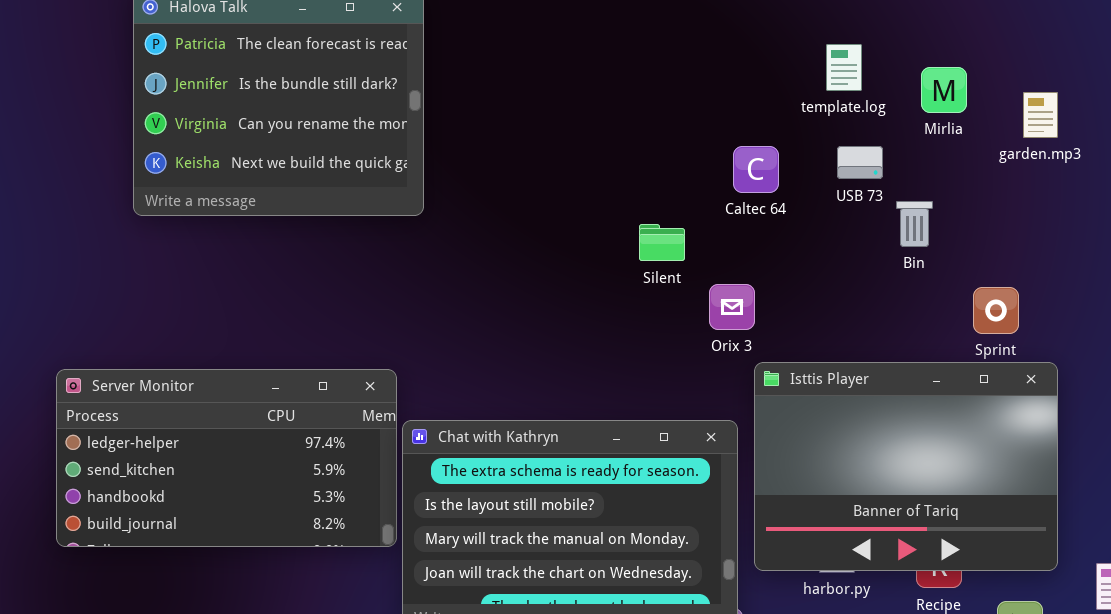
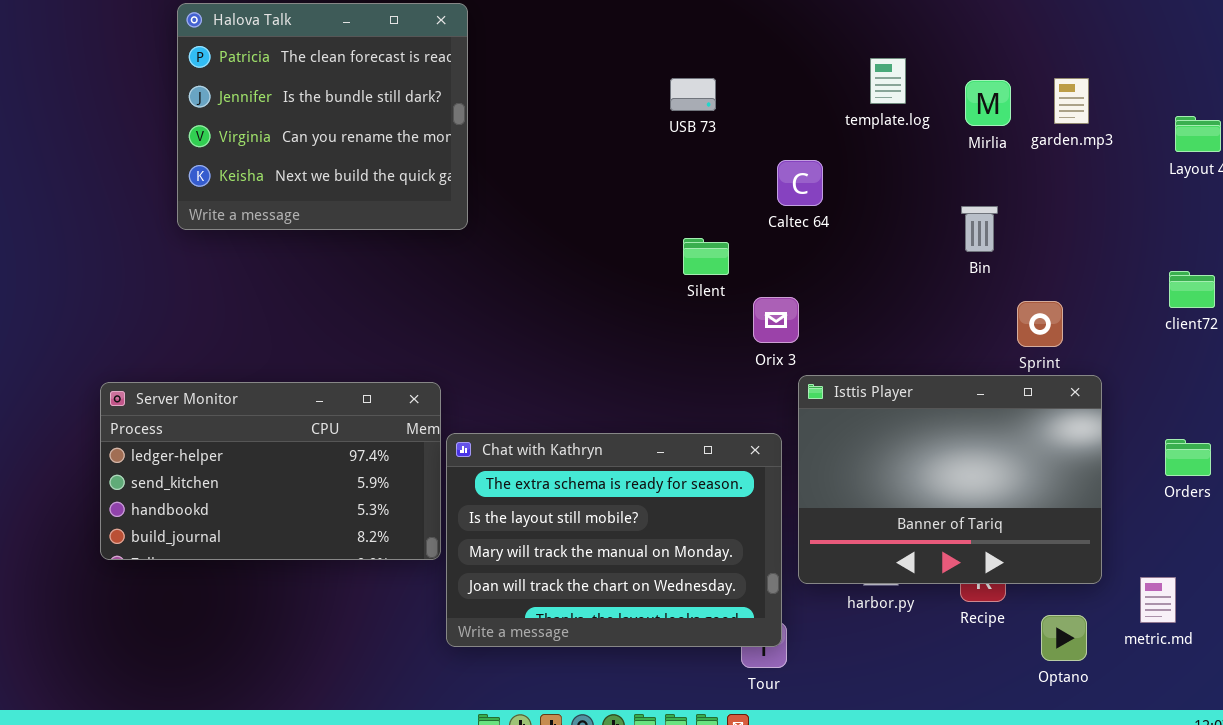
garden.mp3: [1023,92,1058,138] -> [1054,78,1089,124], moved
USB 73: [837,146,883,179] -> [670,78,716,111], moved
Bin: [896,201,933,247] -> [961,206,998,252], moved

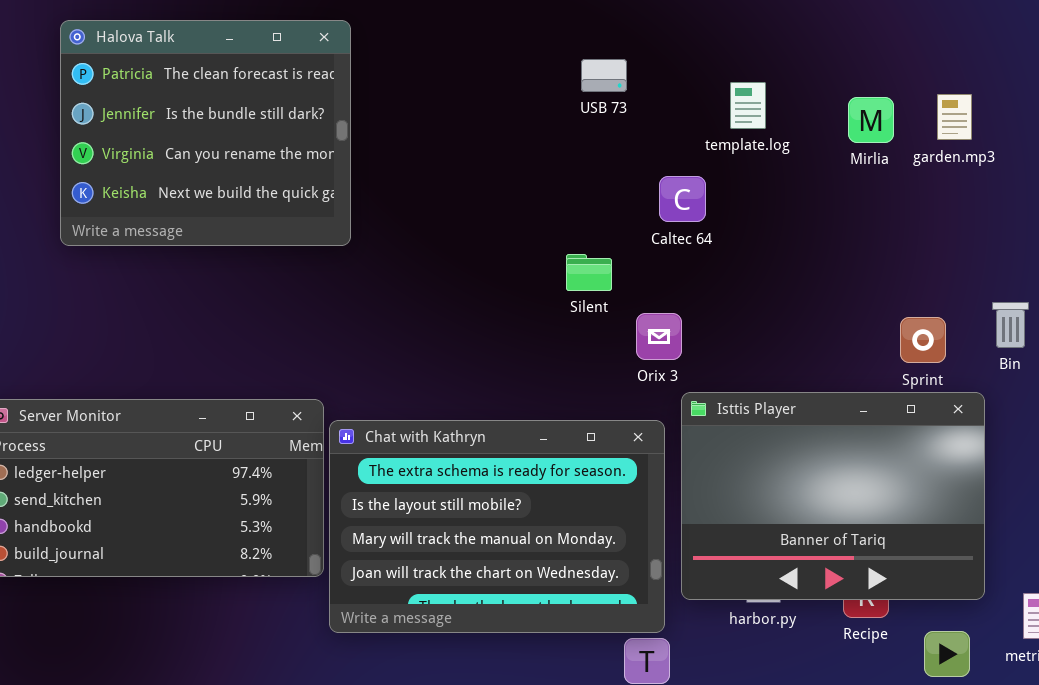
template.log: [870,58,906,104] -> [730,82,766,129], moved
USB 73: [670,78,716,111] -> [581,59,627,92], moved
Bin: [961,206,998,252] -> [992,302,1029,348], moved
Chat with Kathryn: [446,433,782,647] -> [329,420,665,633], moved

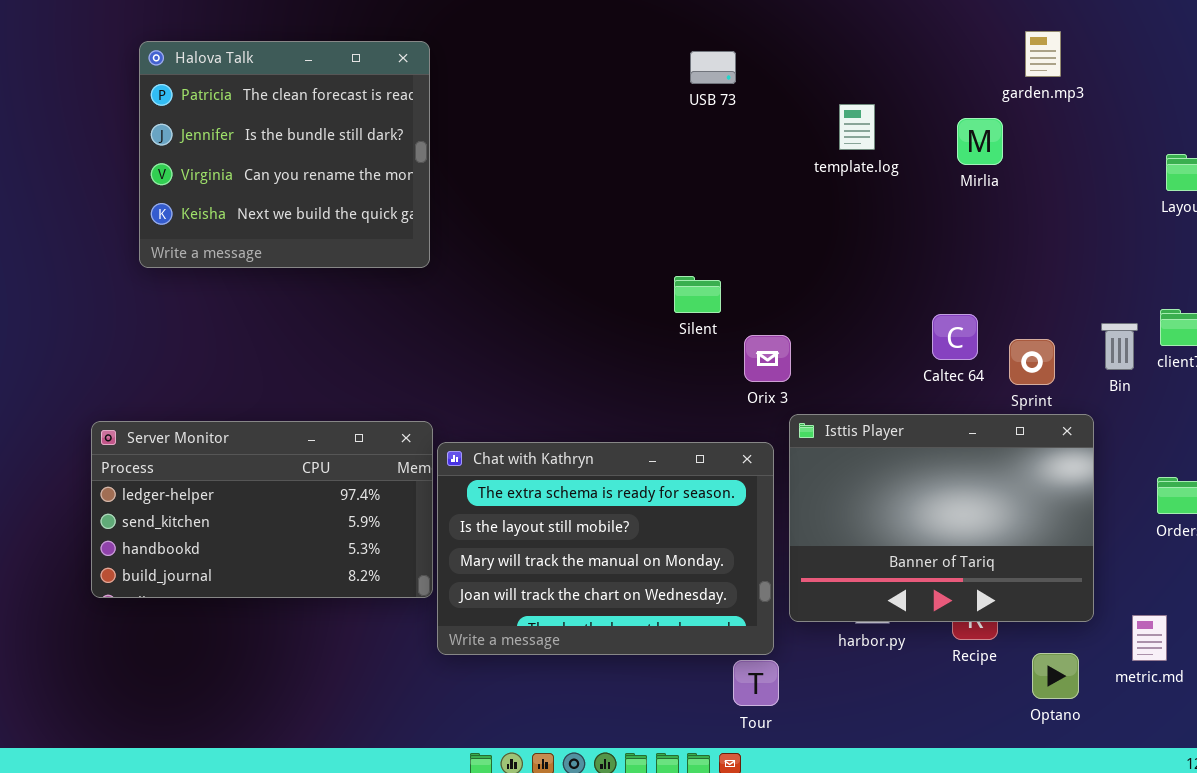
Halova Talk: [60,20,351,246] -> [139,41,430,268], moved
USB 73: [581,59,627,92] -> [690,51,736,84], moved
garden.mp3: [937,94,972,140] -> [1025,31,1061,77], moved
Caltec 64: [659,176,706,222] -> [932,314,978,360], moved

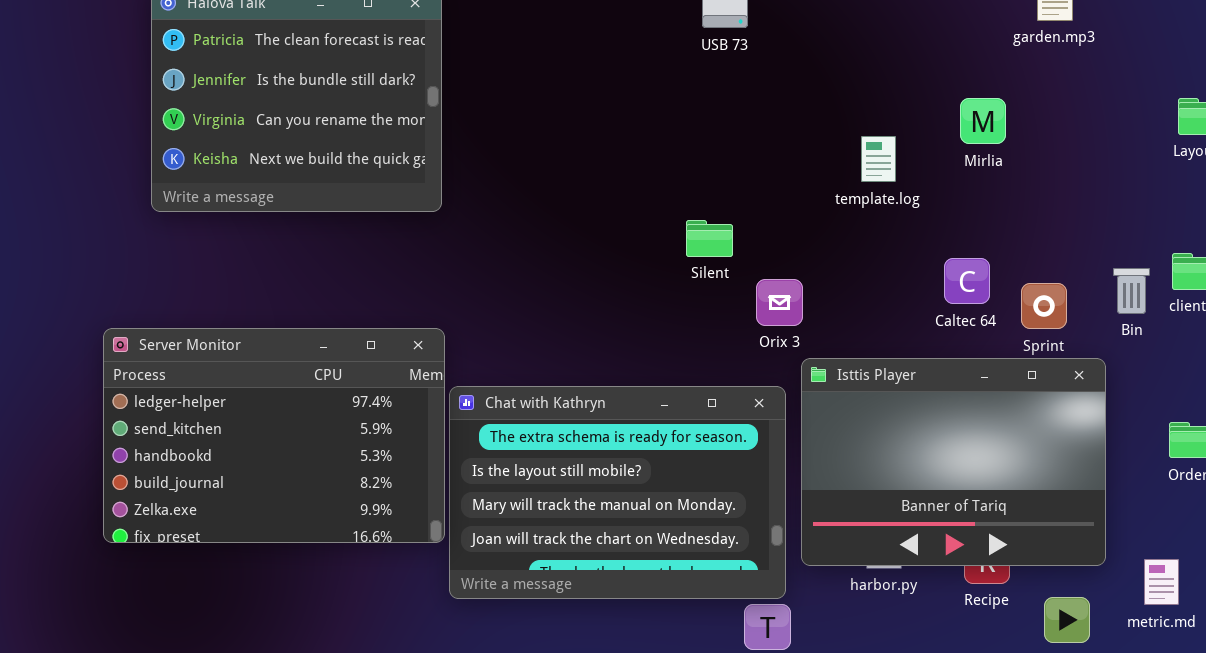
template.log: [839,104,875,150] -> [861,136,896,182], moved
Mirlia: [957,118,1003,165] -> [960,98,1006,144], moved
Server Monitor: [91,421,433,598] -> [103,328,445,543], resized

